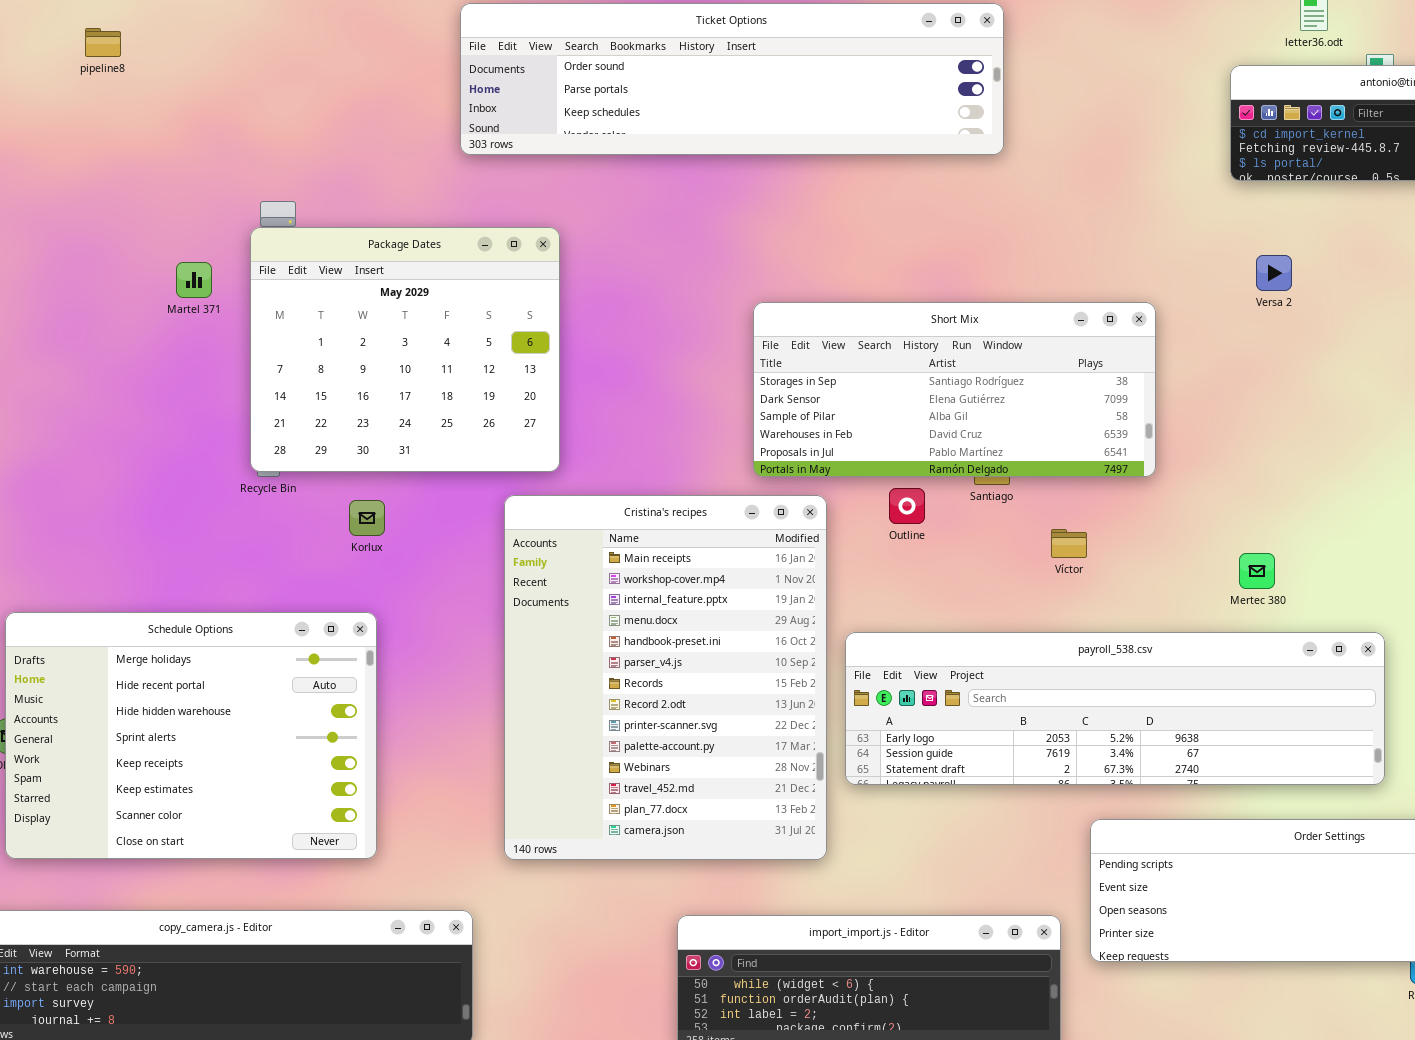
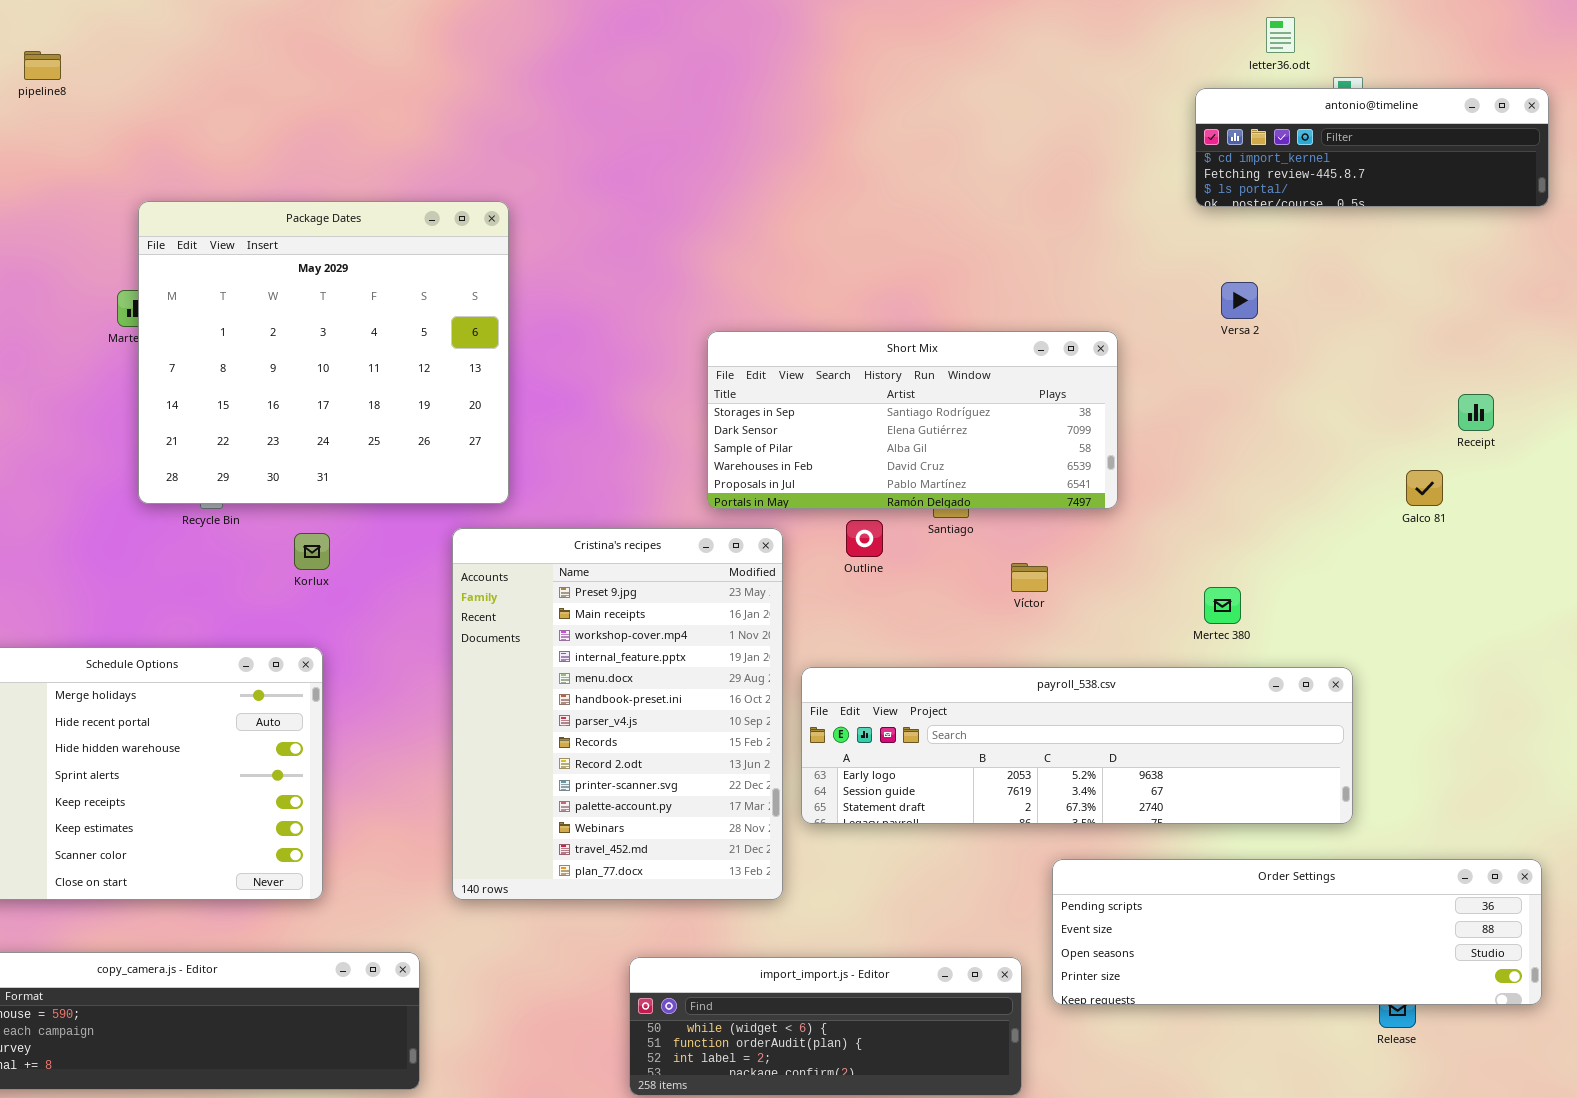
Ticket Options: [460,3,1004,155] -> none, closed
Package Dates: [250,227,560,472] -> [138,201,509,504], resized
Cristina's recipes: [504,495,827,860] -> [452,528,783,900], scrolled up 1 row

